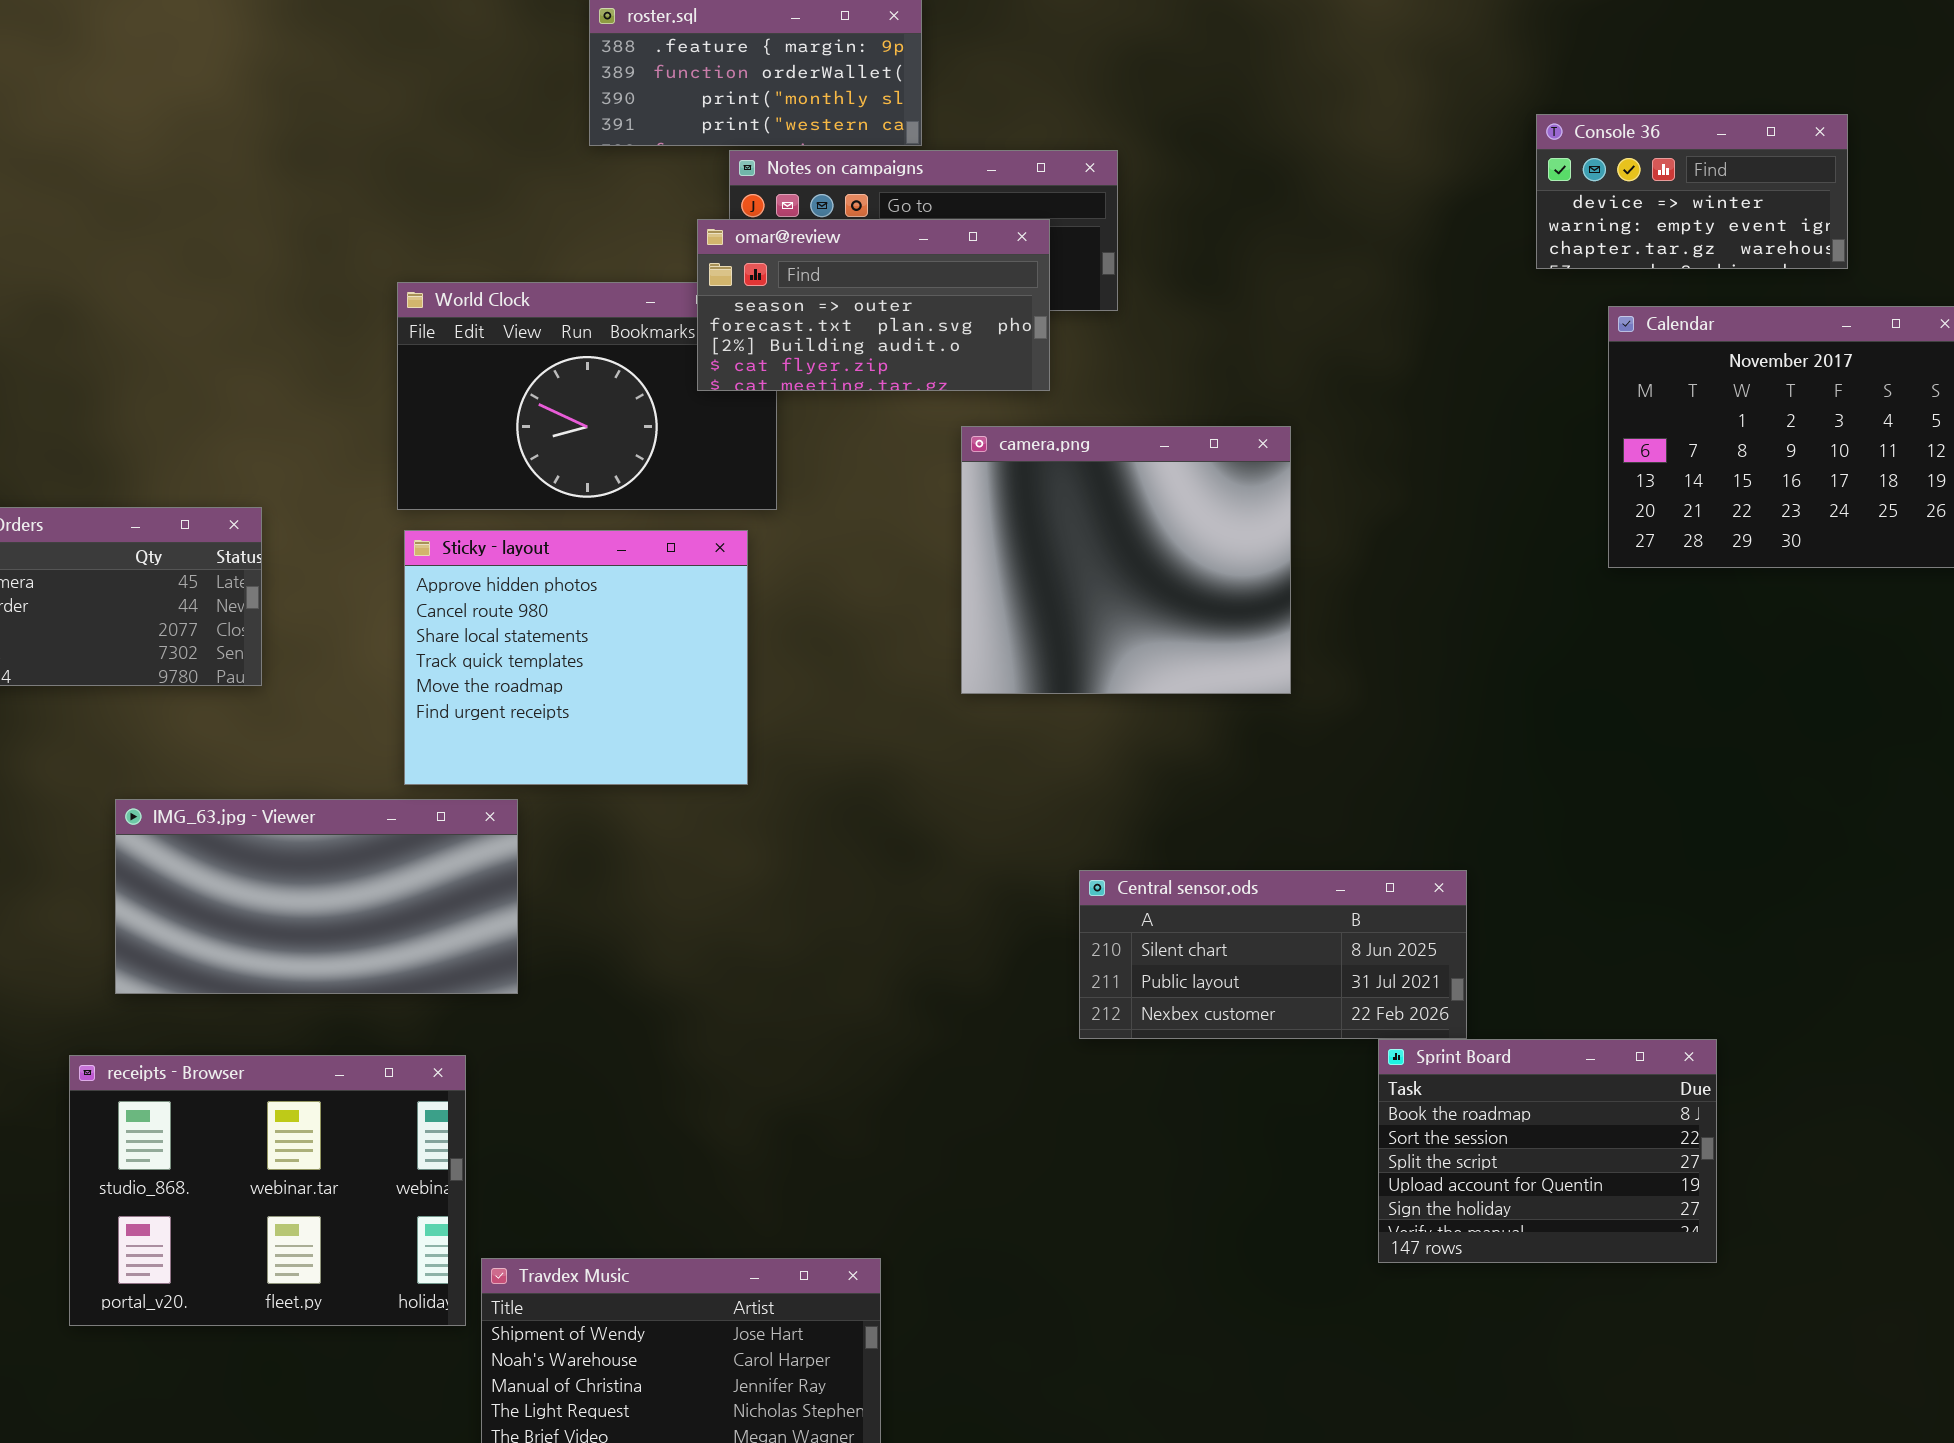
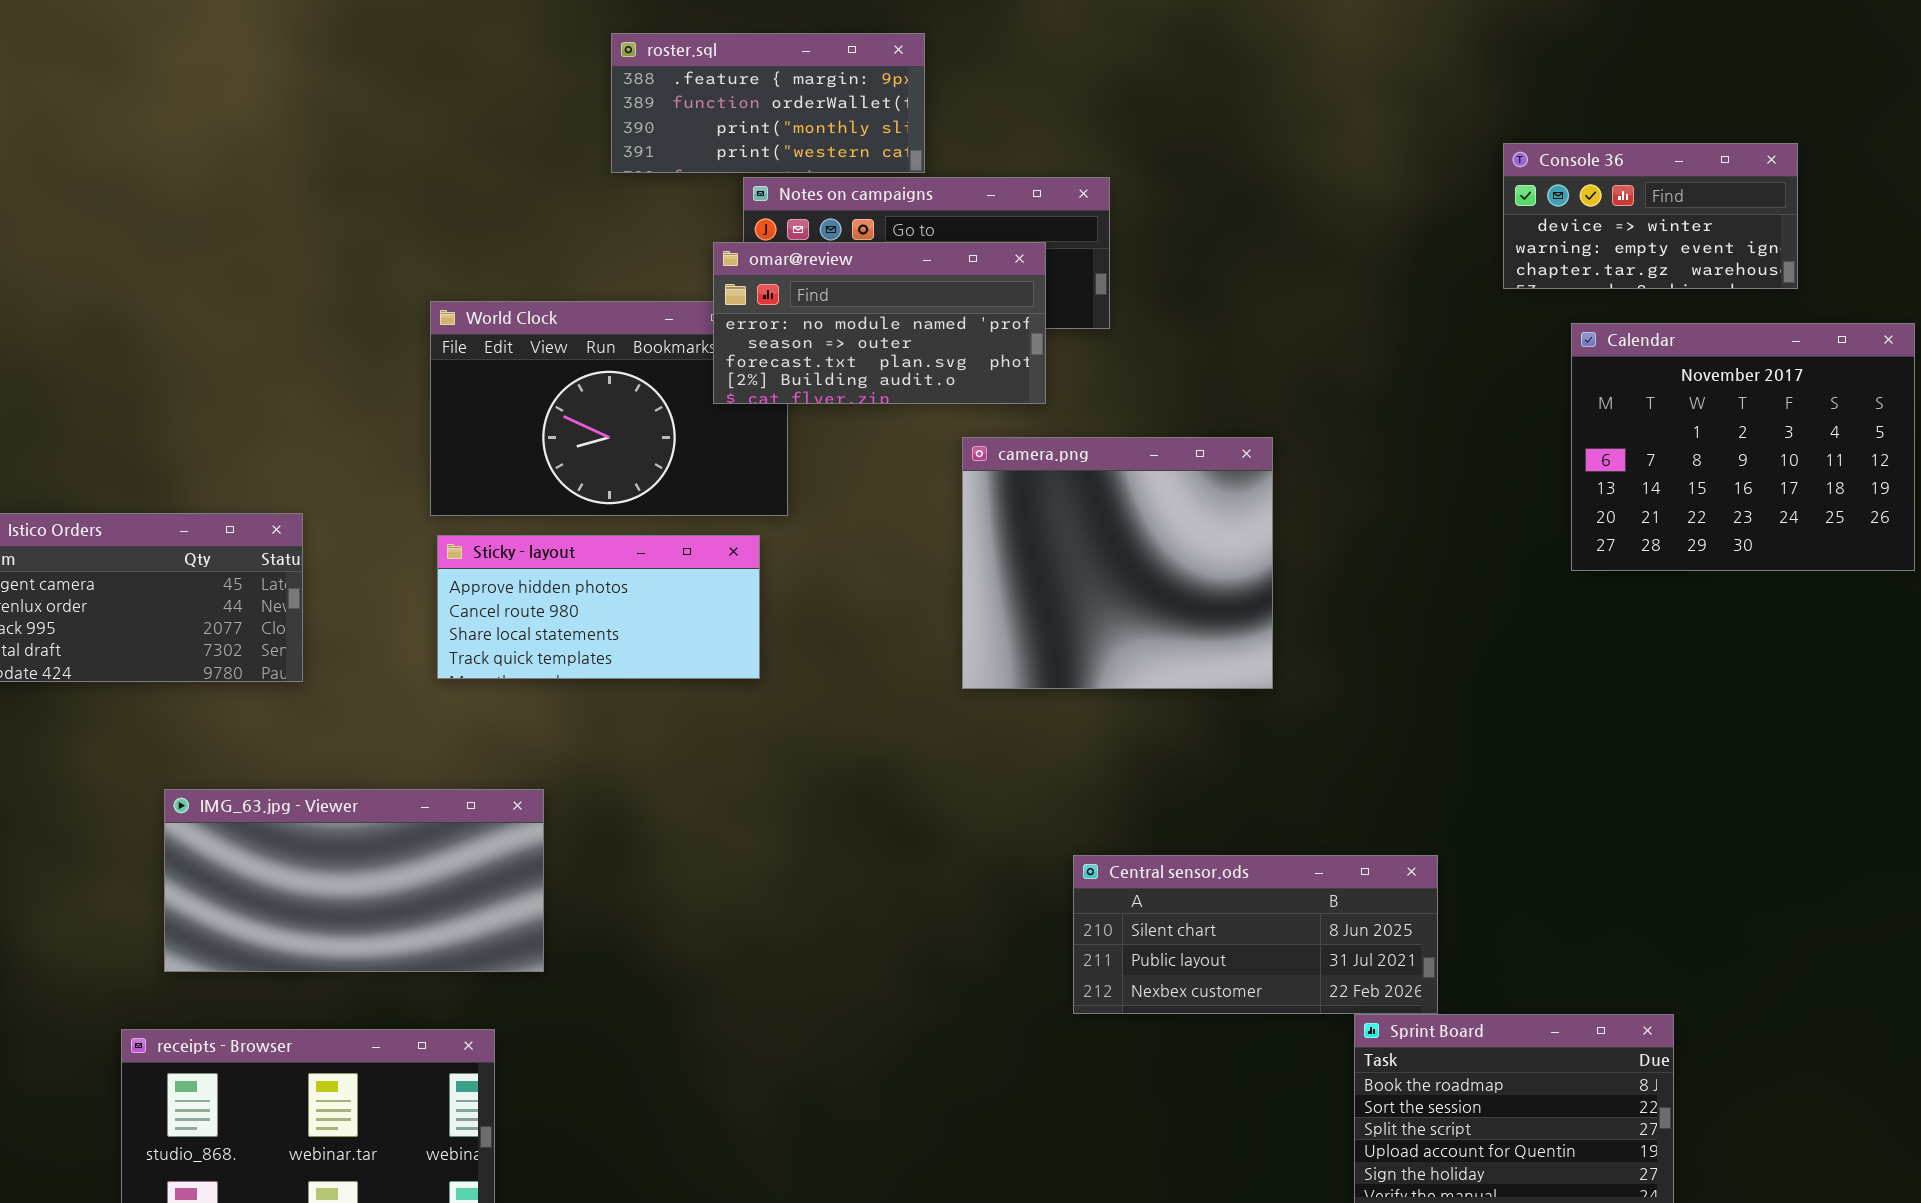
omar@review: [697,219,1050,391] -> [713,242,1046,404], scrolled up 1 row
Sticky - layout: [404,530,748,785] -> [437,535,760,679], resized

